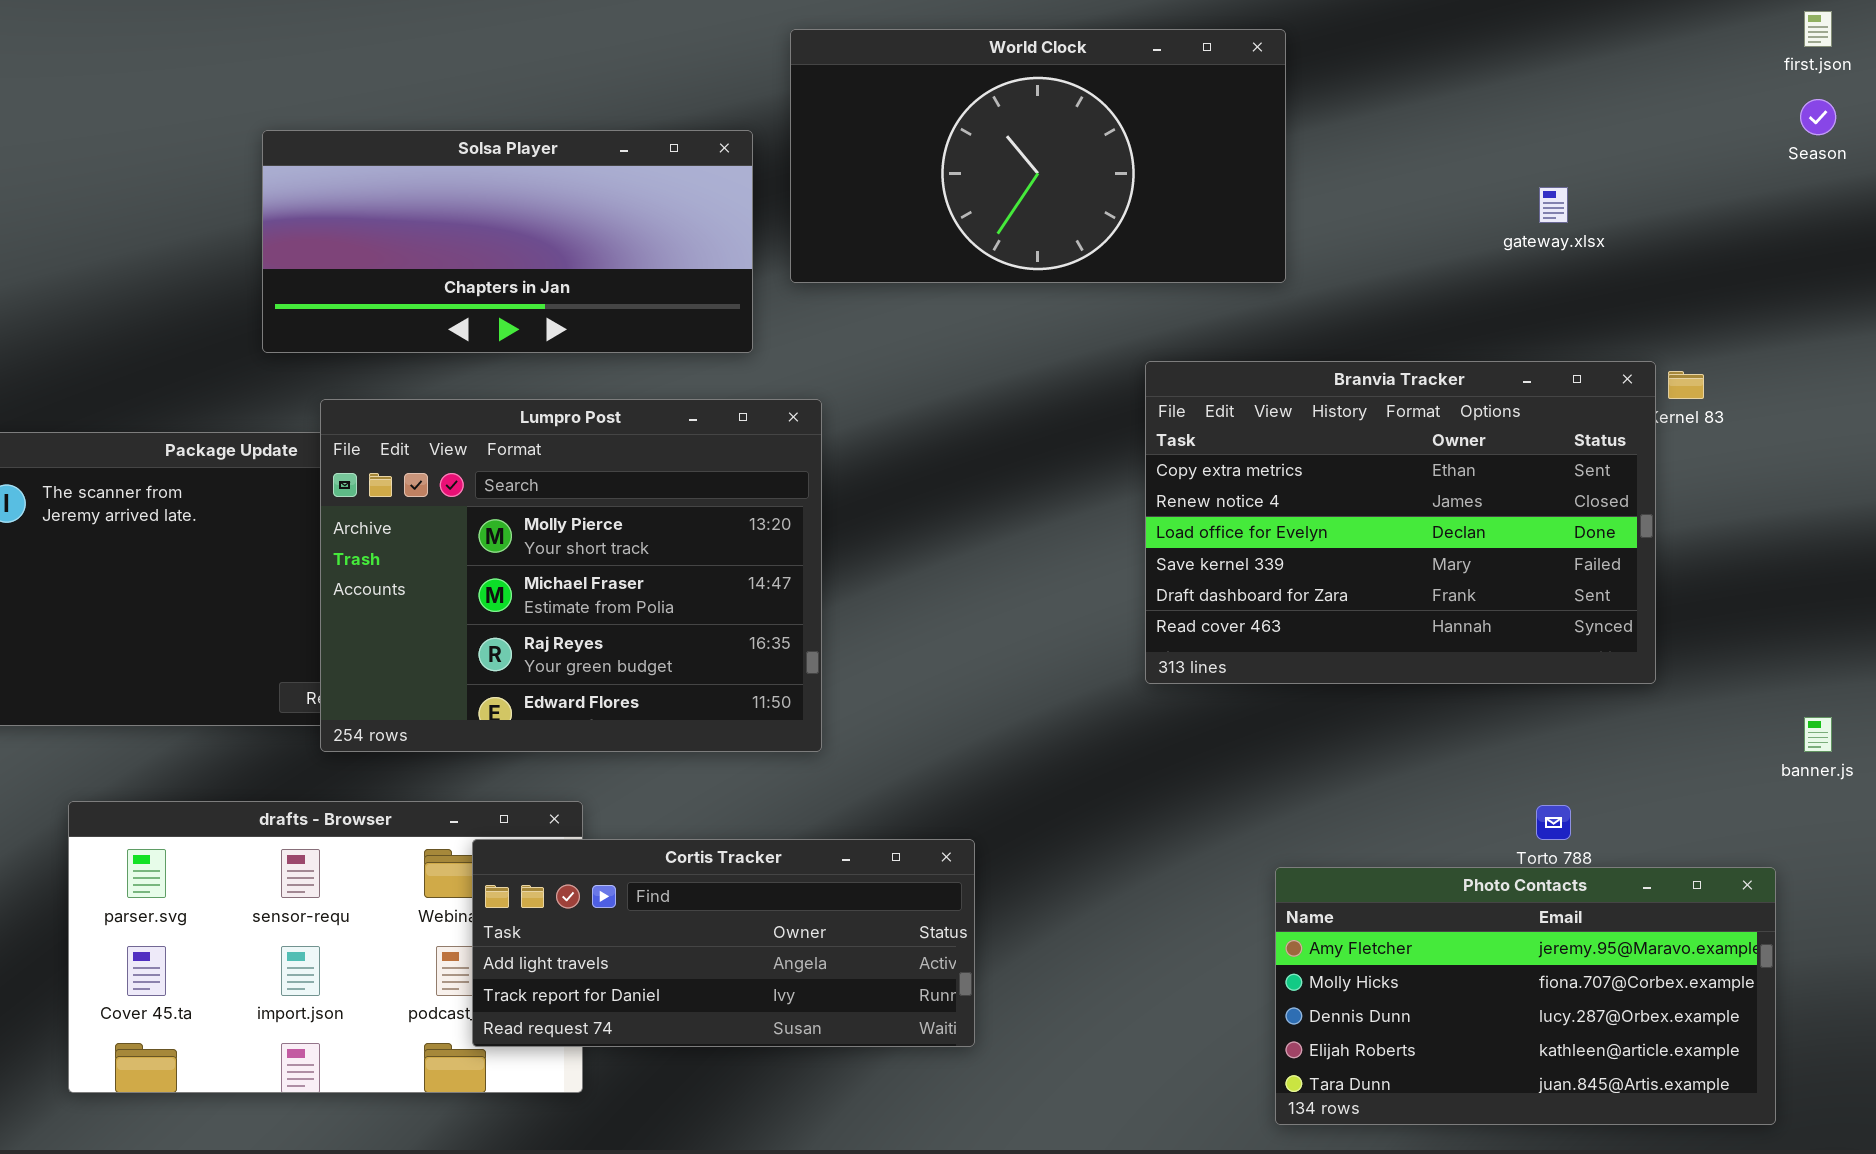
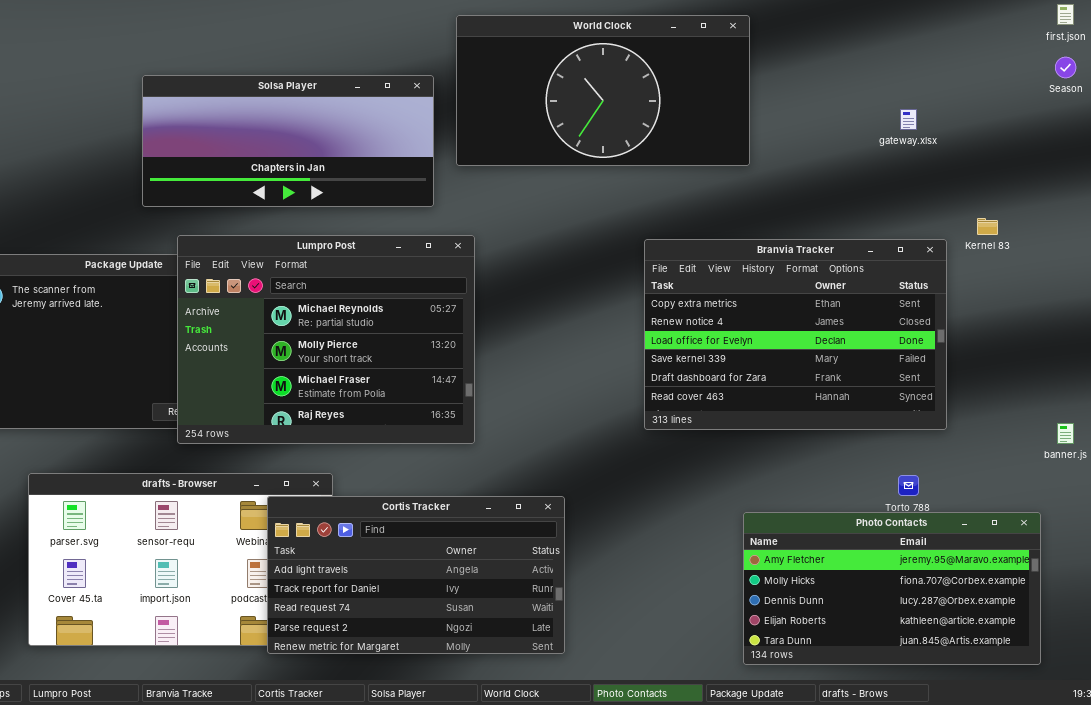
Branvia Tracker: [1145,361,1656,684] -> [644,239,947,430], moved
Lumpro Post: [320,399,822,752] -> [177,235,475,444], scrolled up 1 row
Cortis Tracker: [472,839,975,1047] -> [267,496,565,654], resized

